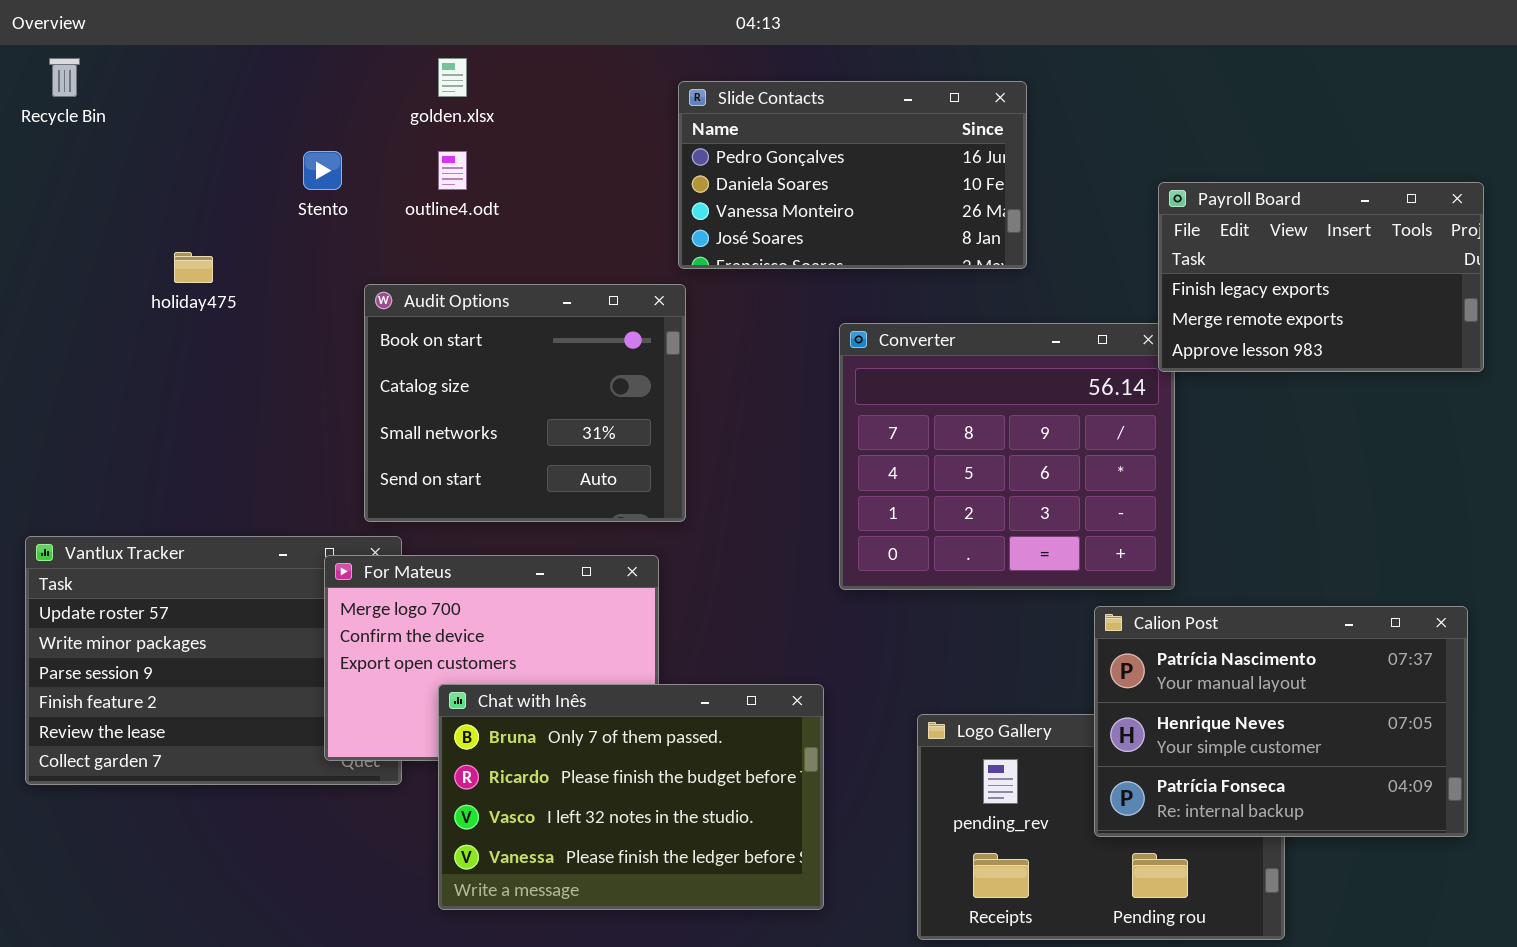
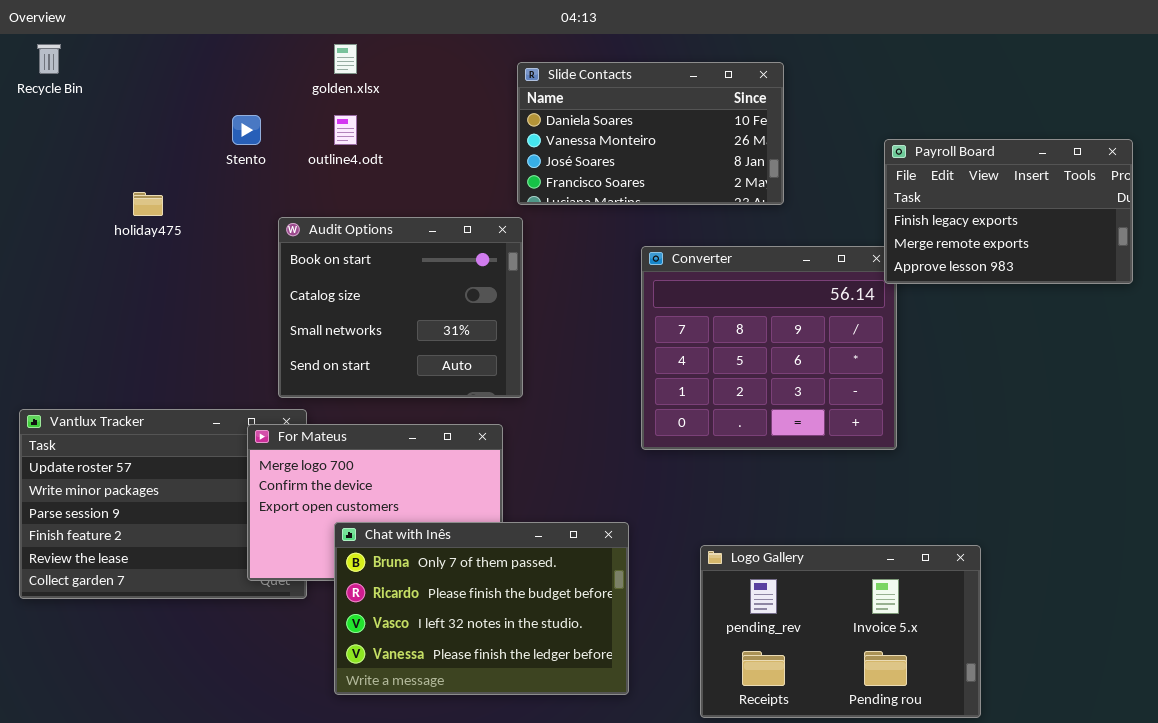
Slide Contacts: [678,81,1027,269] -> [517,62,784,205], scrolled down 1 row
Calion Post: [1094,606,1468,837] -> none, closed

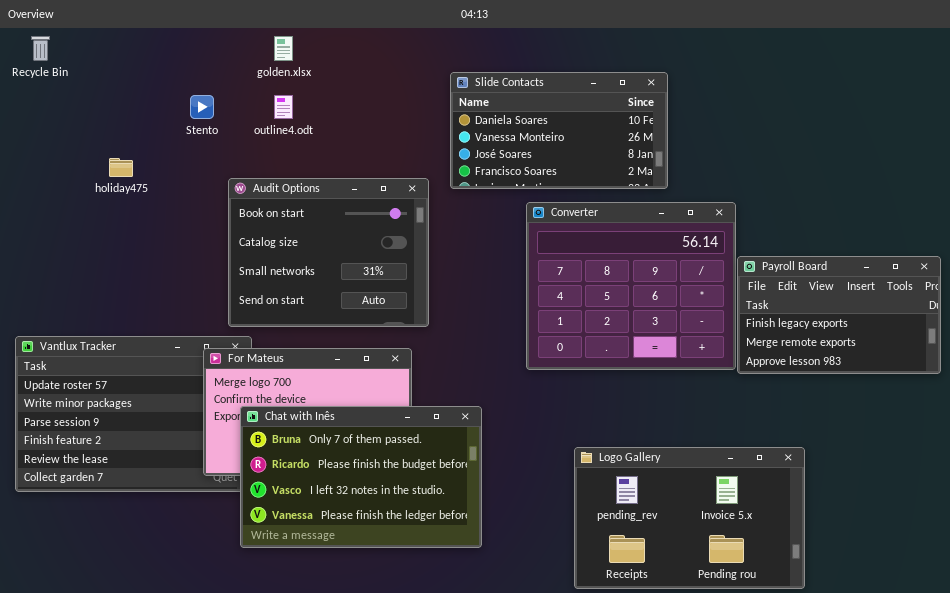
Slide Contacts: [517,62,784,205] -> [450,72,668,189], moved
Payroll Board: [884,139,1133,284] -> [737,256,941,374], moved
Chat with Inês: [334,522,629,695] -> [240,406,482,548], moved

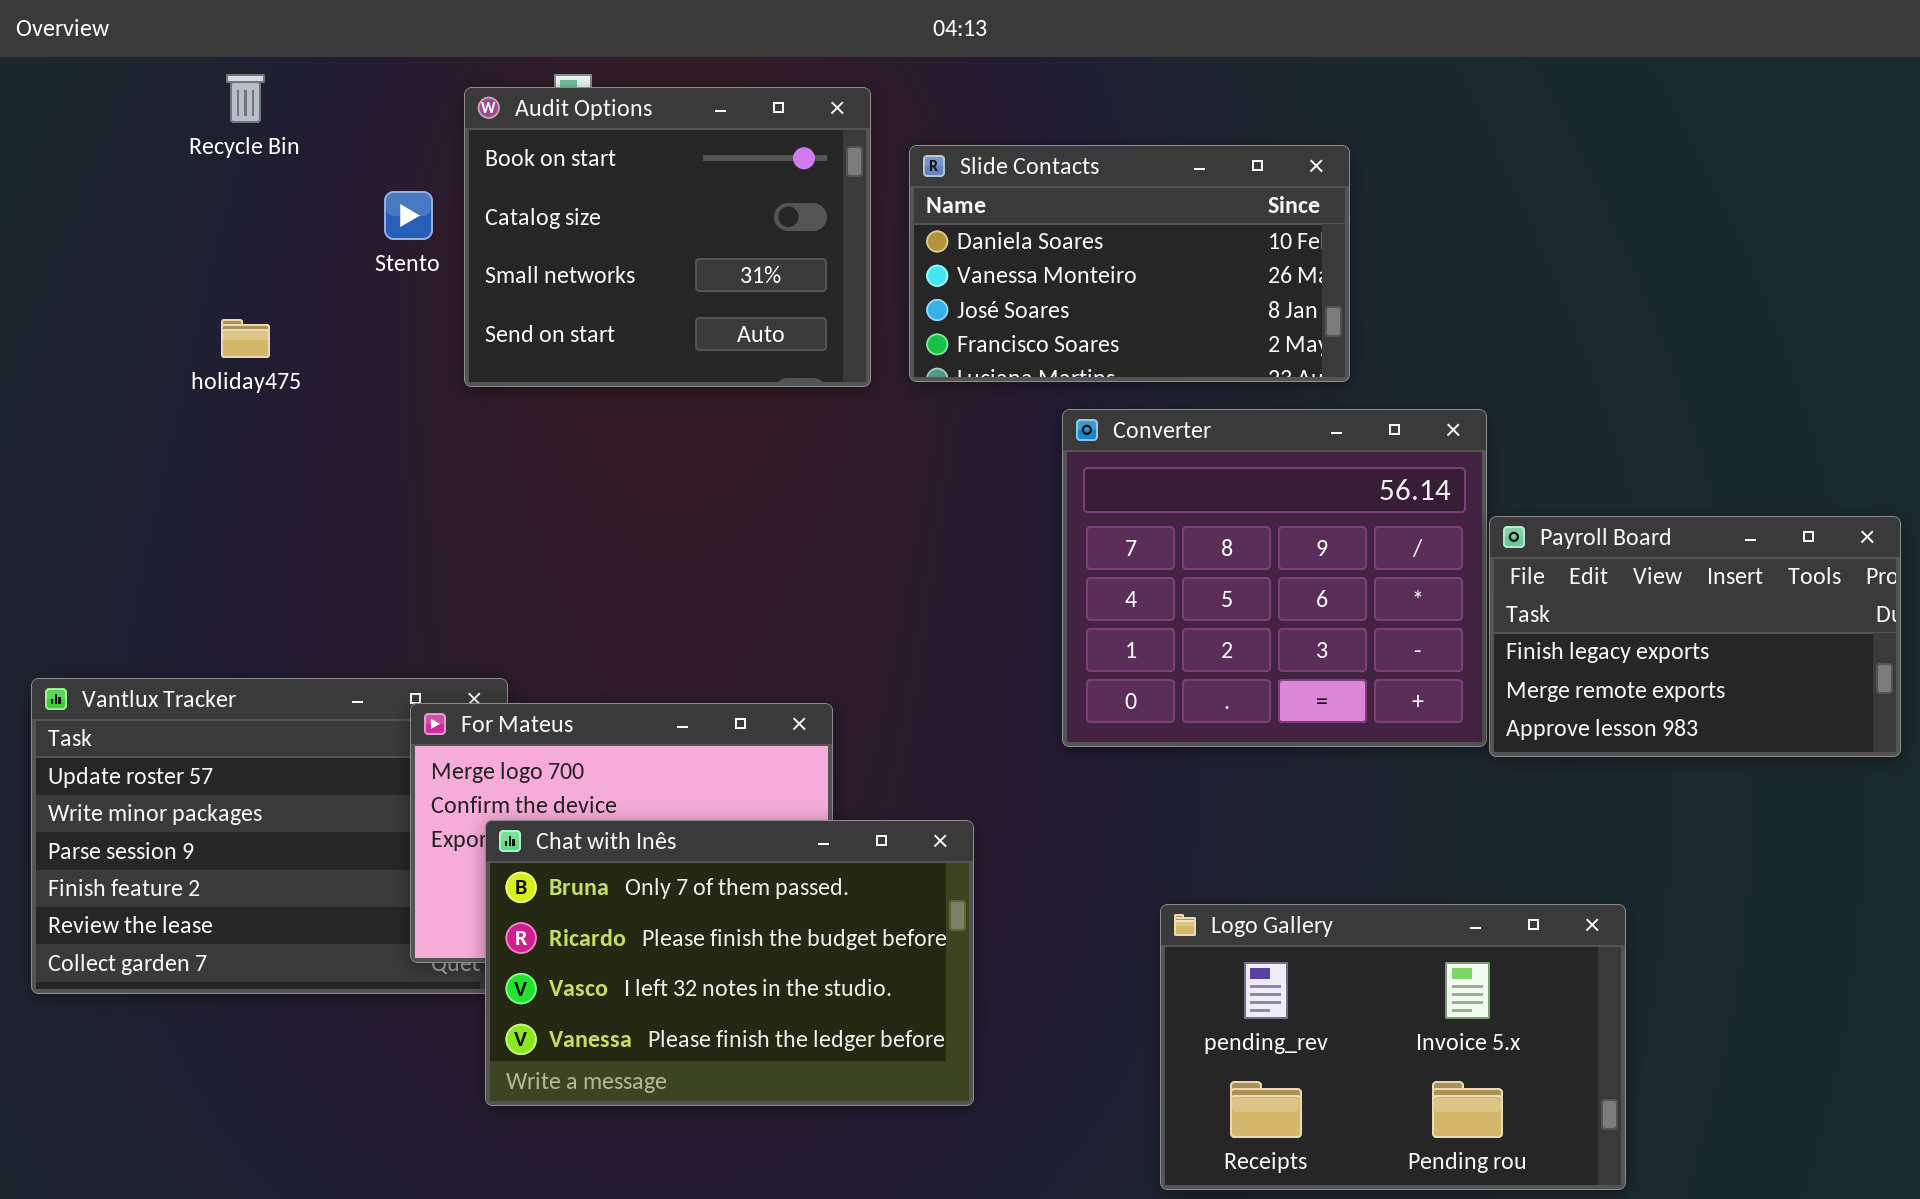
Recycle Bin: [31,36,50,61] -> [226,74,265,123], moved
Audit Options: [228,178,429,327] -> [464,87,871,387], moved

